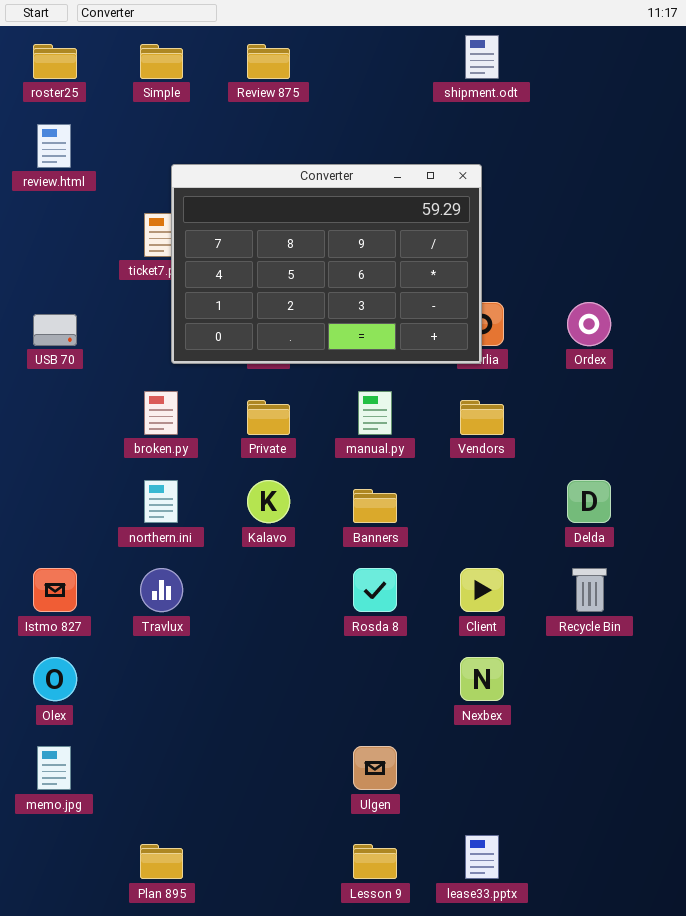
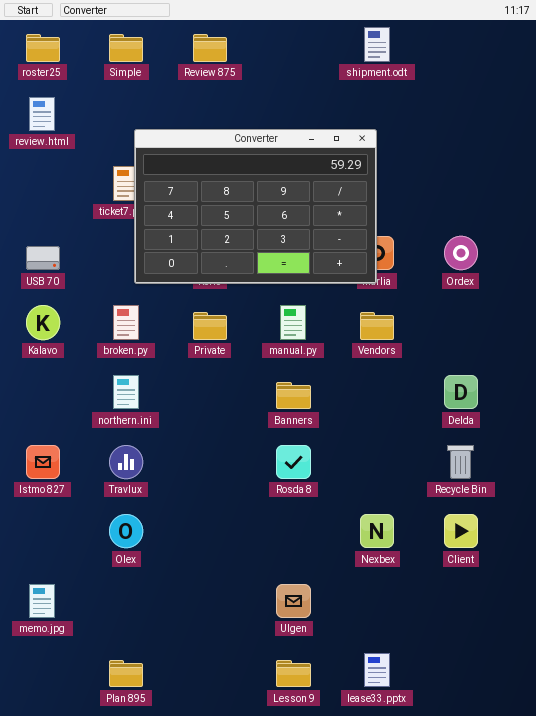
Kalavo: [247,480,290,523] -> [26,305,60,340], moved
Client: [460,568,504,612] -> [444,514,478,548], moved
Olex: [33,657,77,701] -> [109,514,143,548], moved

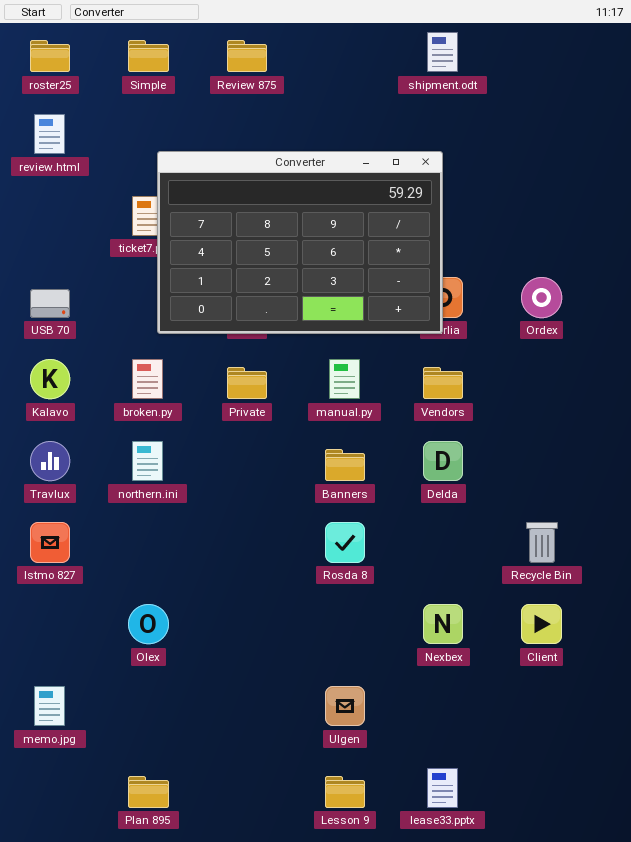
Delda: [444,375,478,409] -> [423,441,463,481], moved
Travlux: [109,445,143,479] -> [30,441,70,481], moved

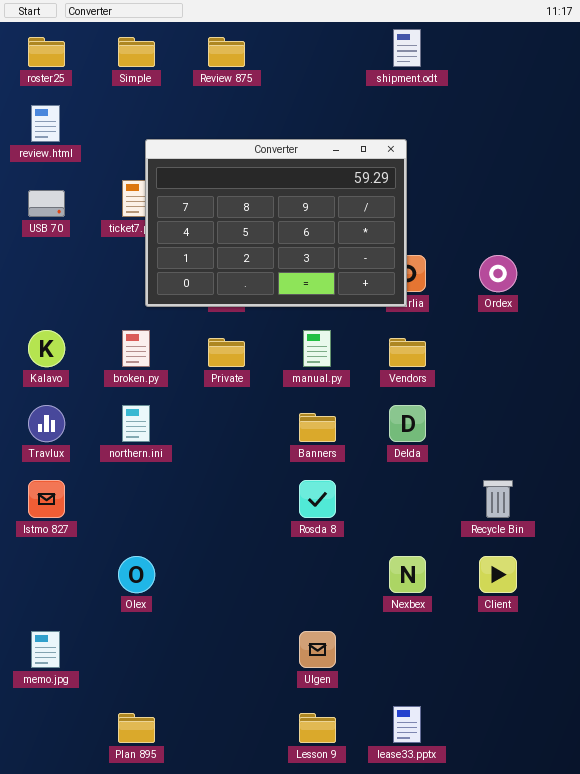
USB 70: [30,289,70,318] -> [28,190,65,217], moved

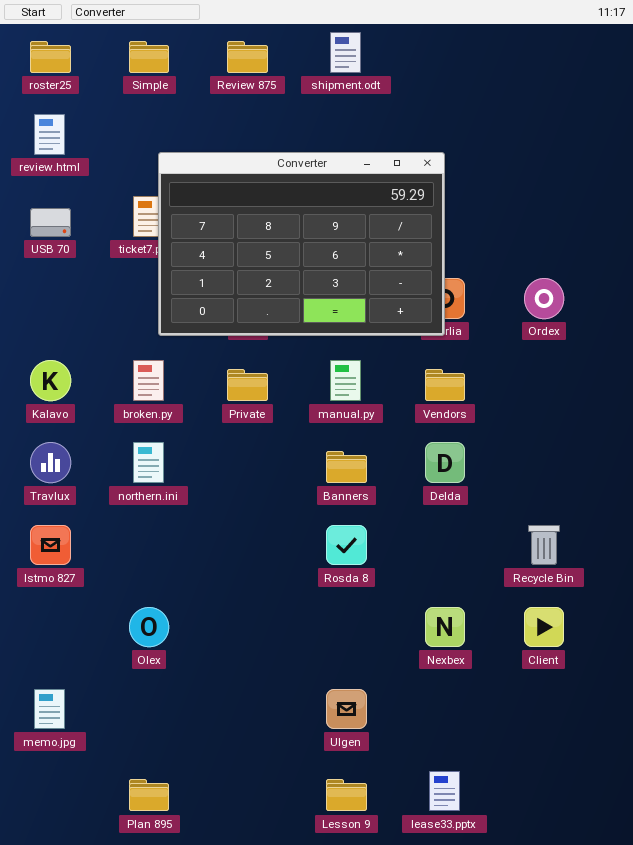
shipment.odt: [393,29,421,67] -> [330,32,361,73], moved

